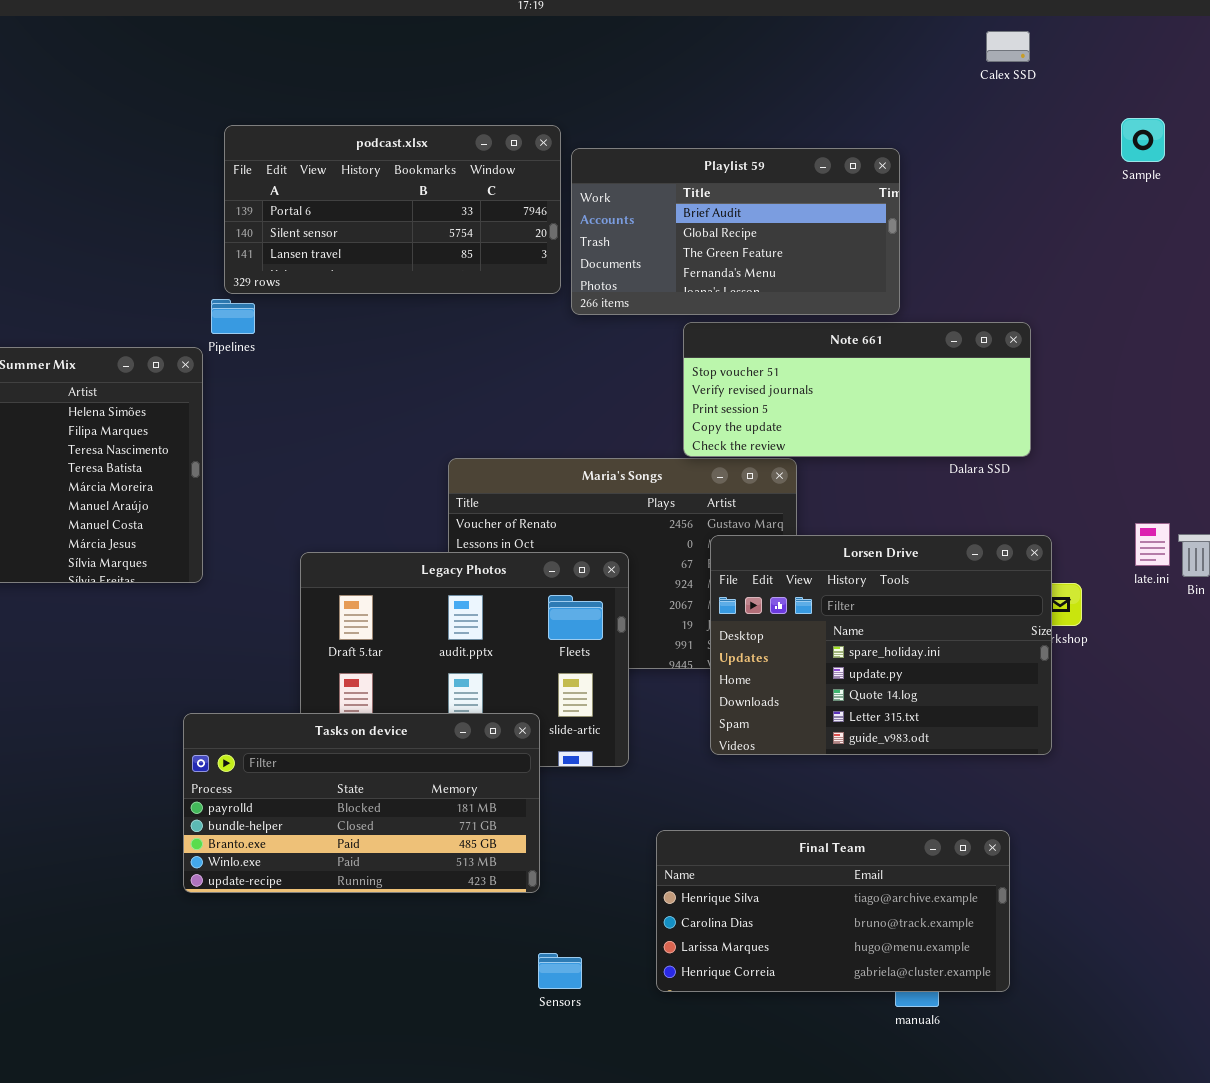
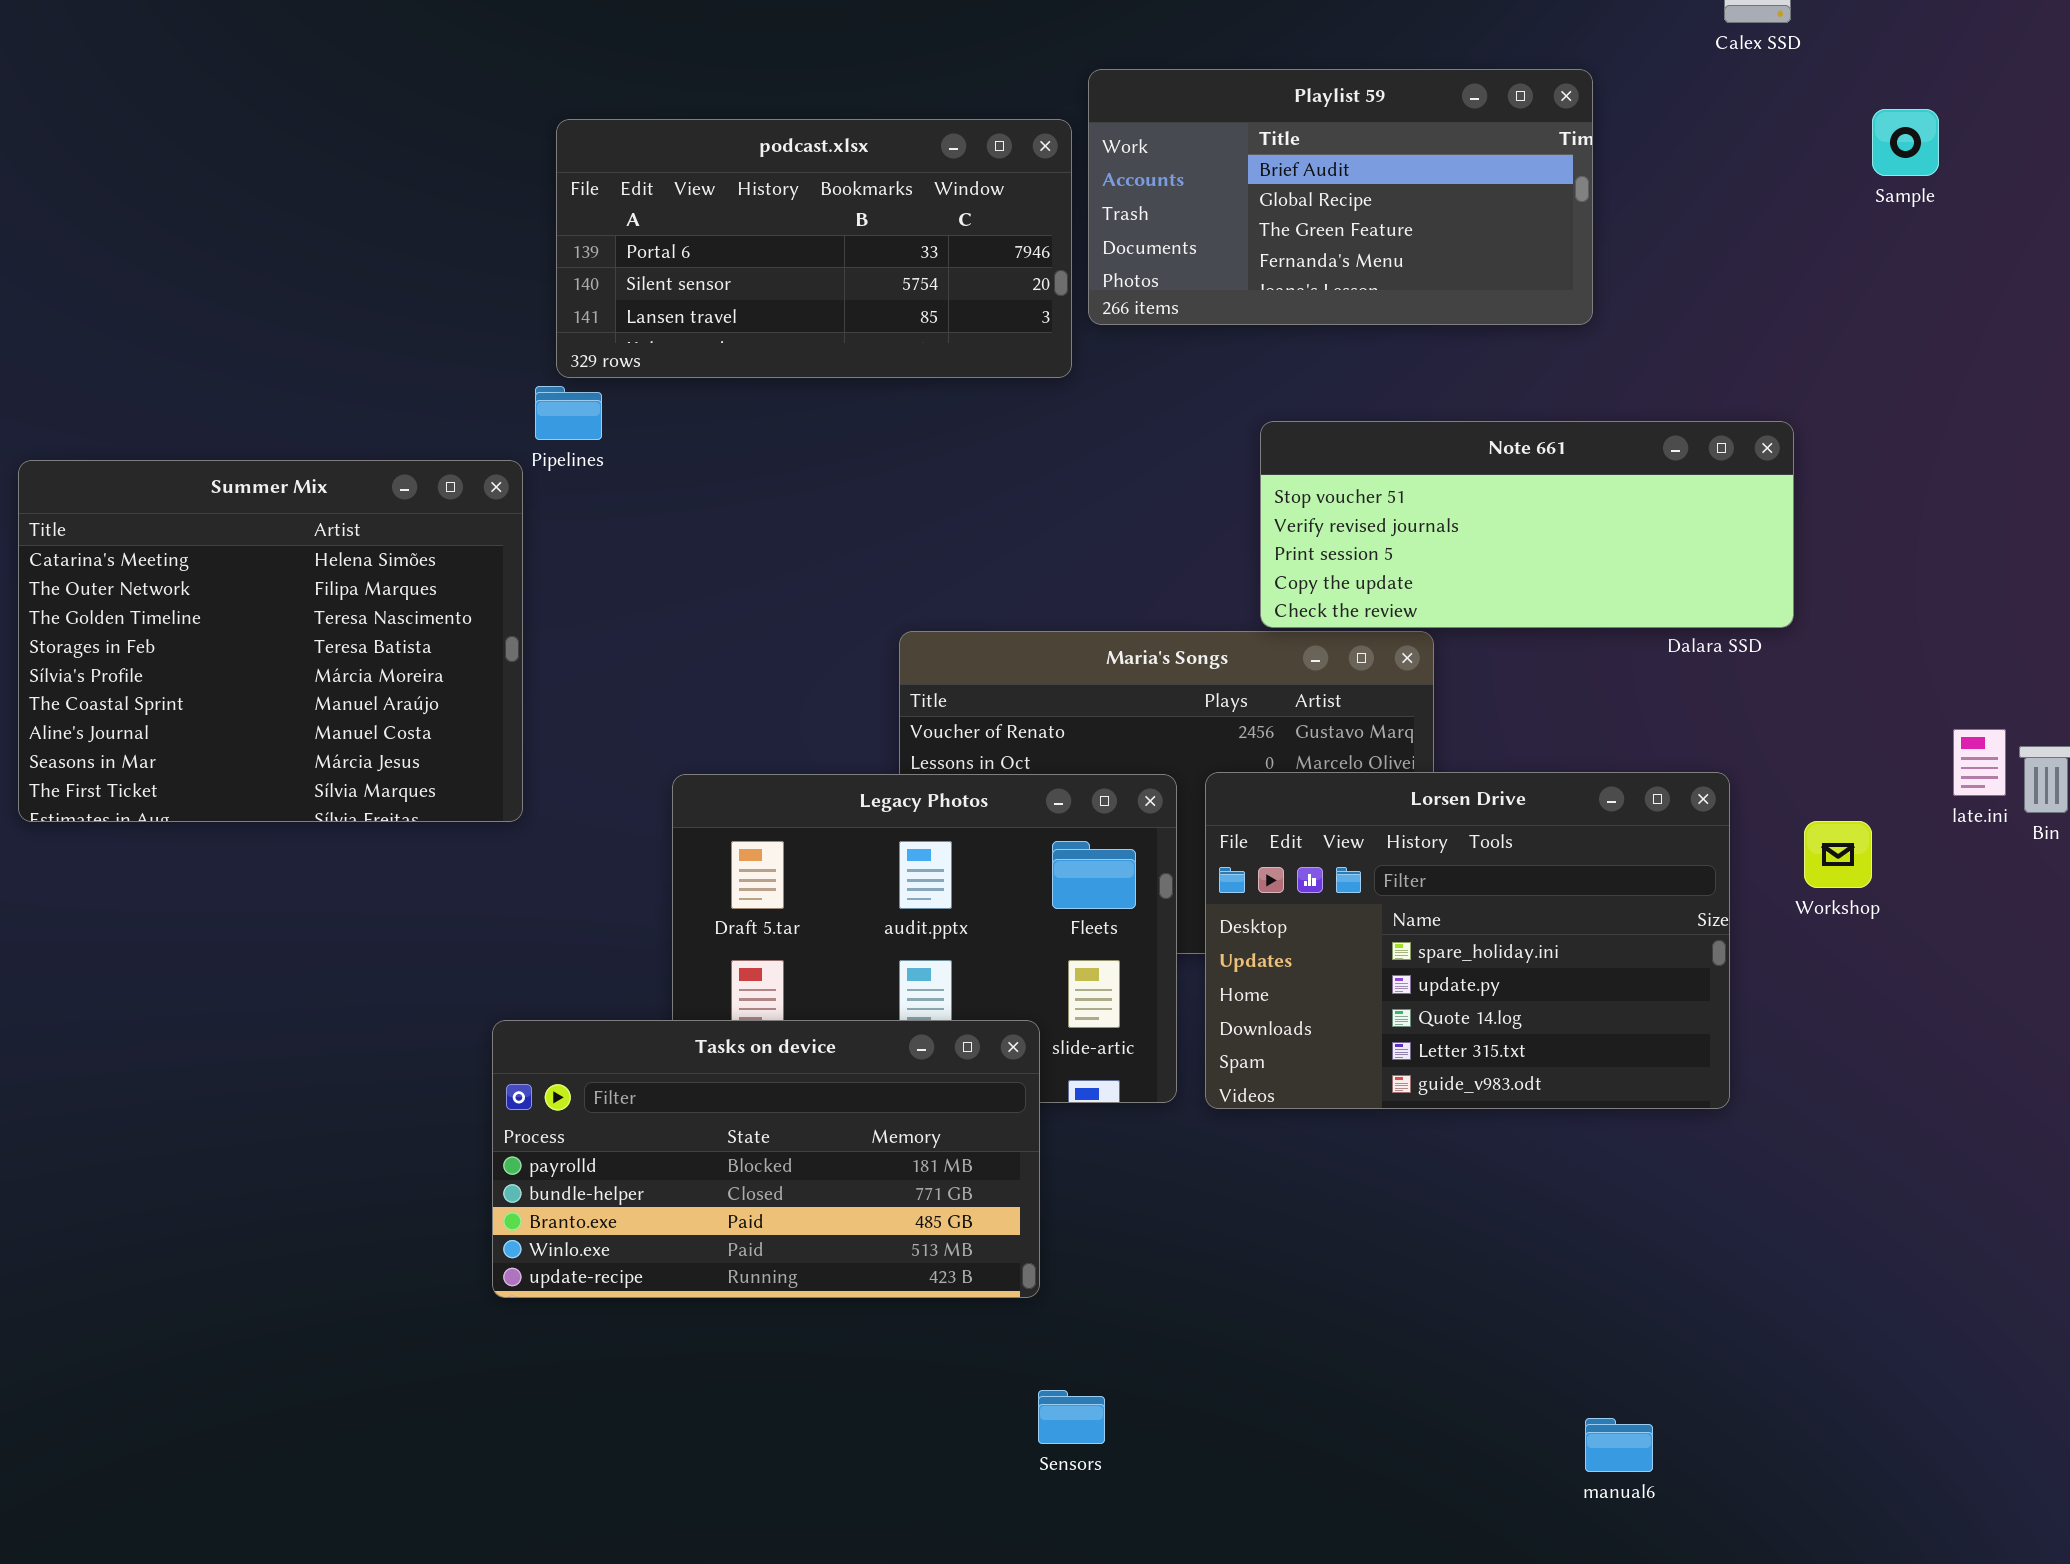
Sample: [1121,118,1165,162] -> [1872,109,1939,176], moved
Playlist 59: [571,148,900,315] -> [1088,69,1593,325], moved
Lorsen Drive: [710,535,1052,755] -> [1205,772,1730,1109], moved
Final Team: [656,830,1010,992] -> none, closed

